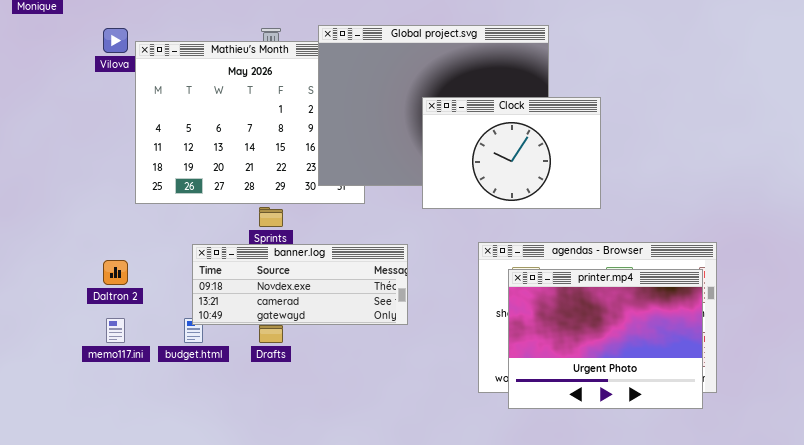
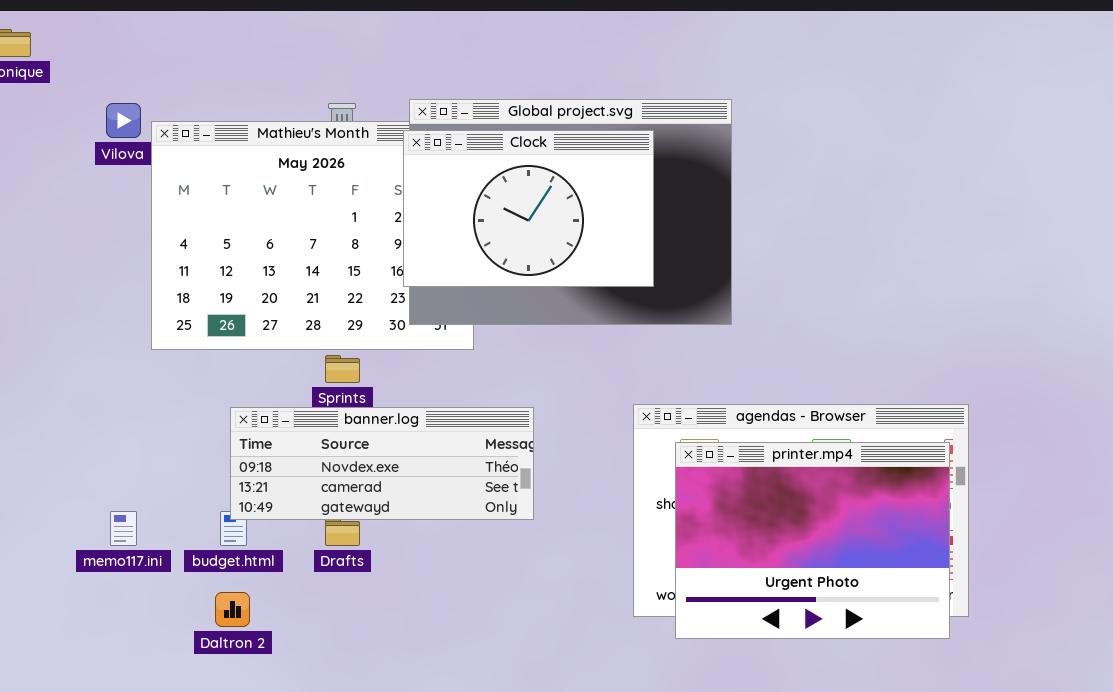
Clock: [422,97,601,209] -> [403,130,654,287], moved
Daltron 2: [103,260,128,285] -> [215,592,250,627], moved

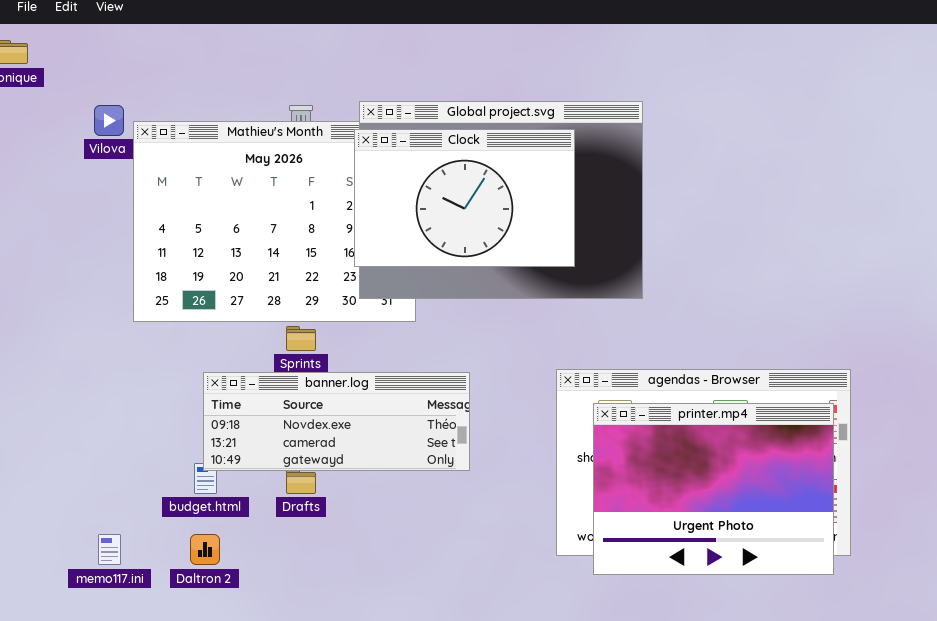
memo117.ini: [110,511,137,546] -> [98,534,121,565], moved

